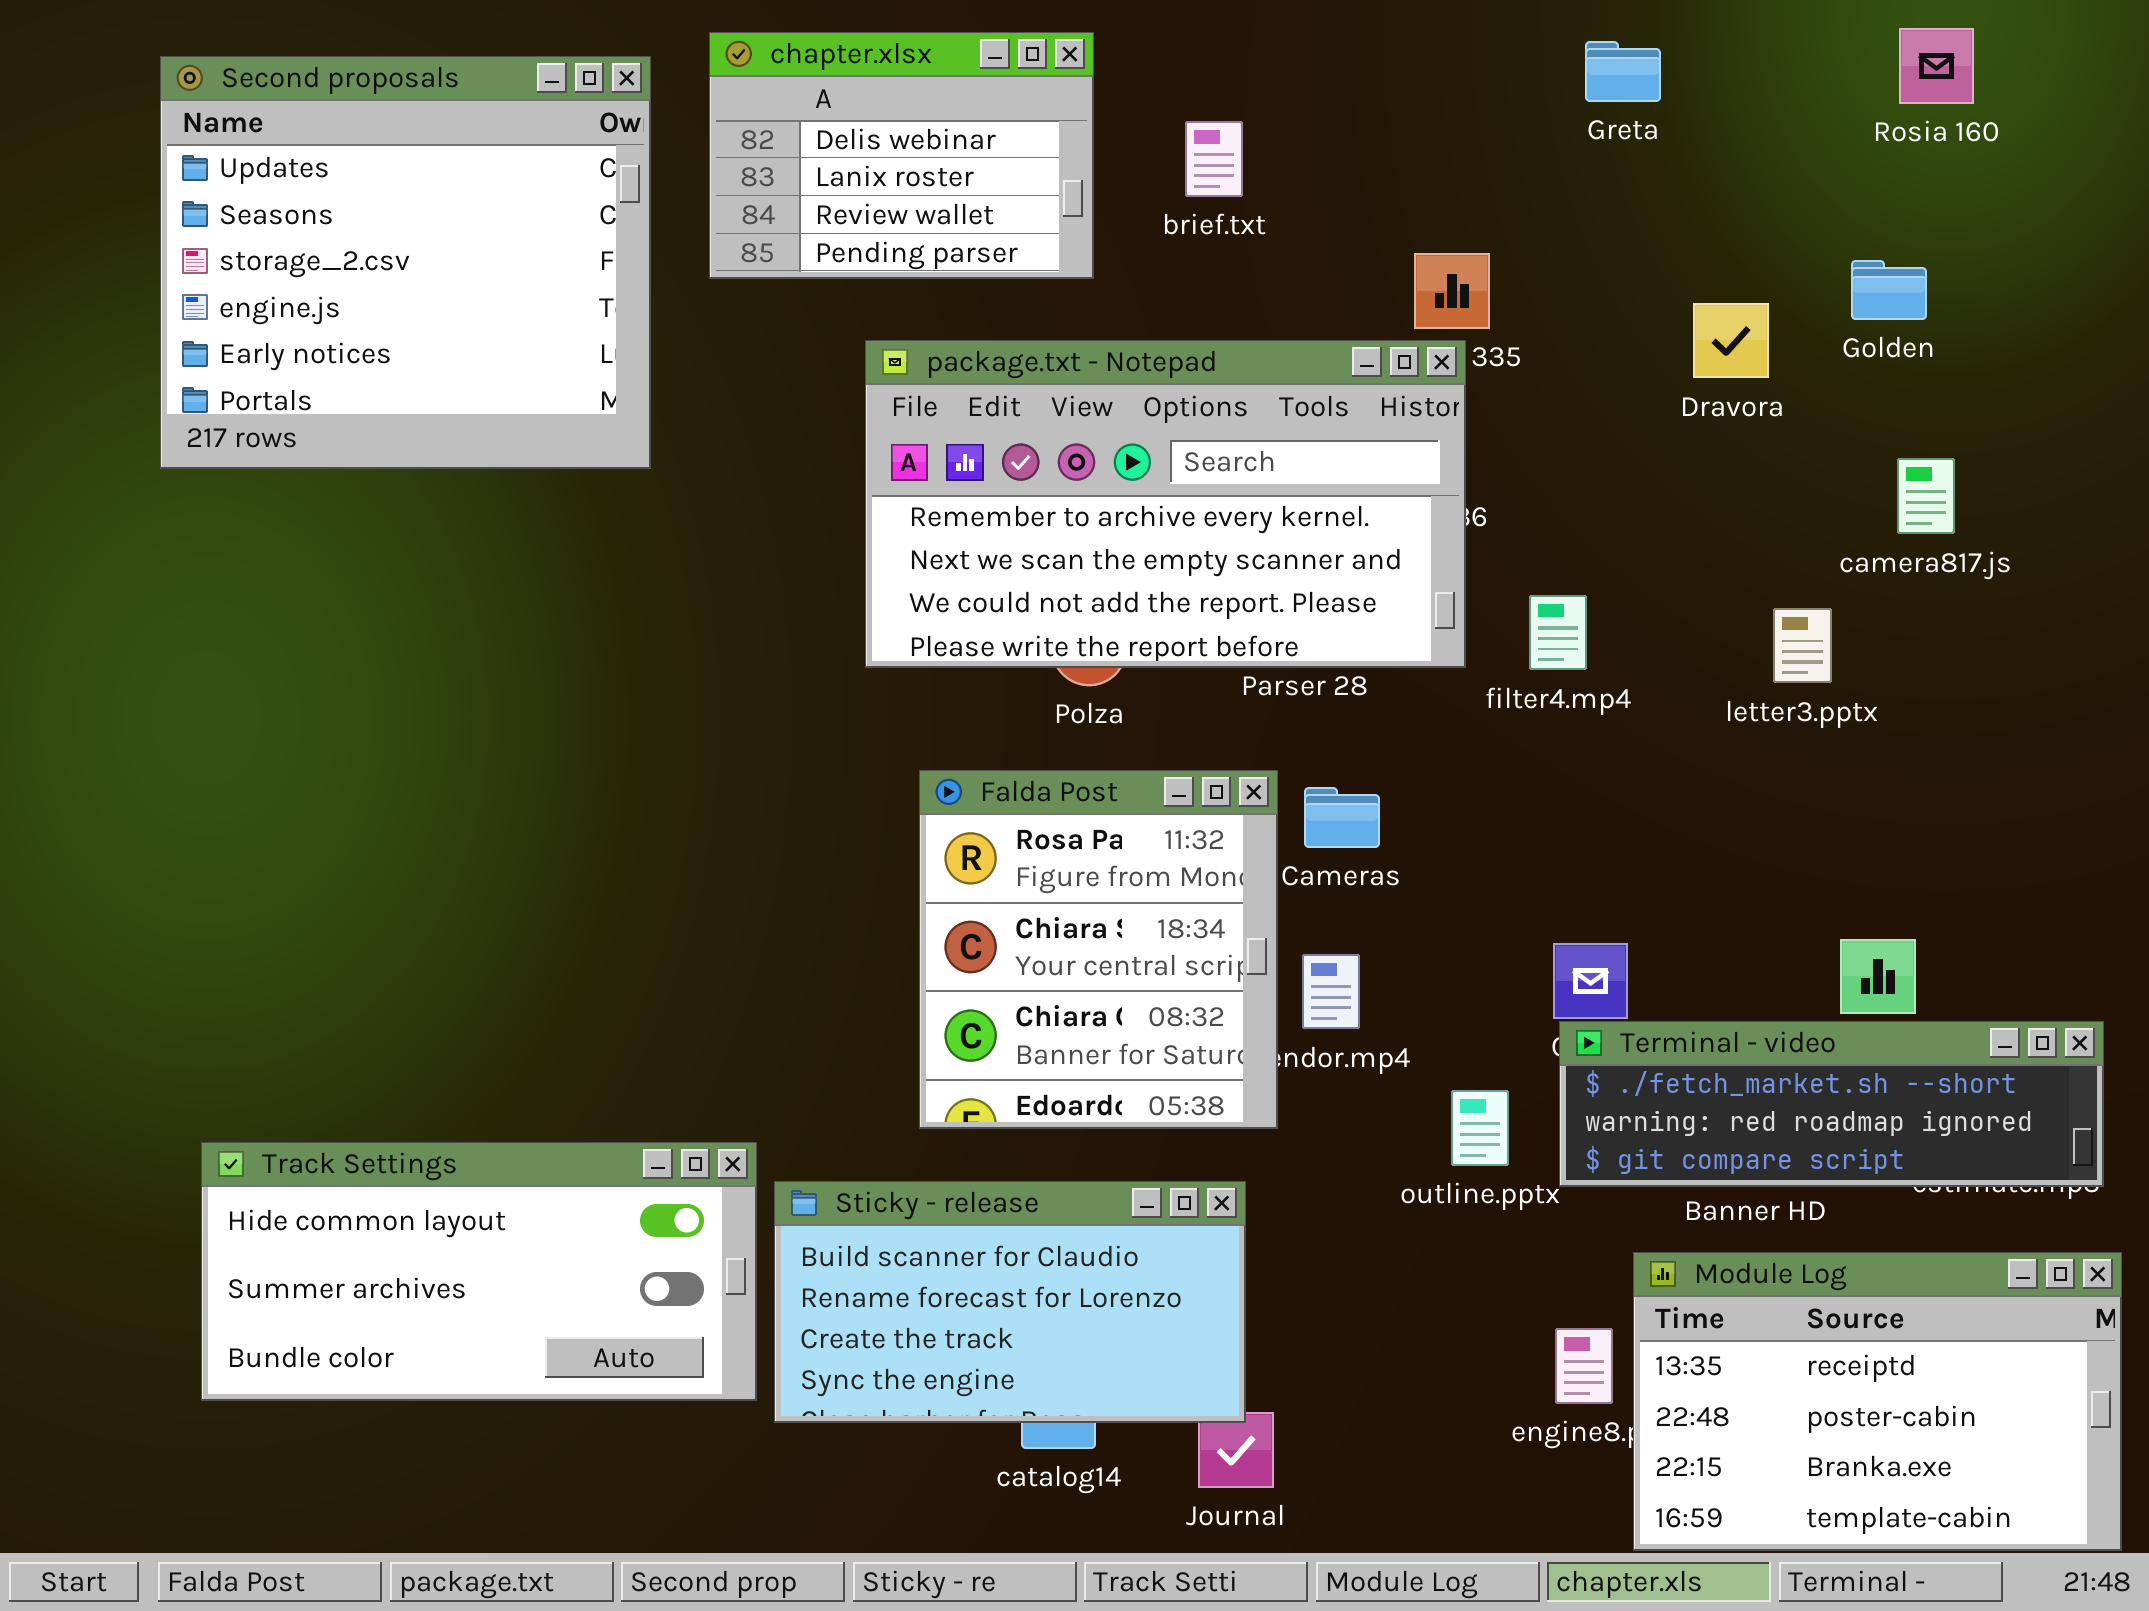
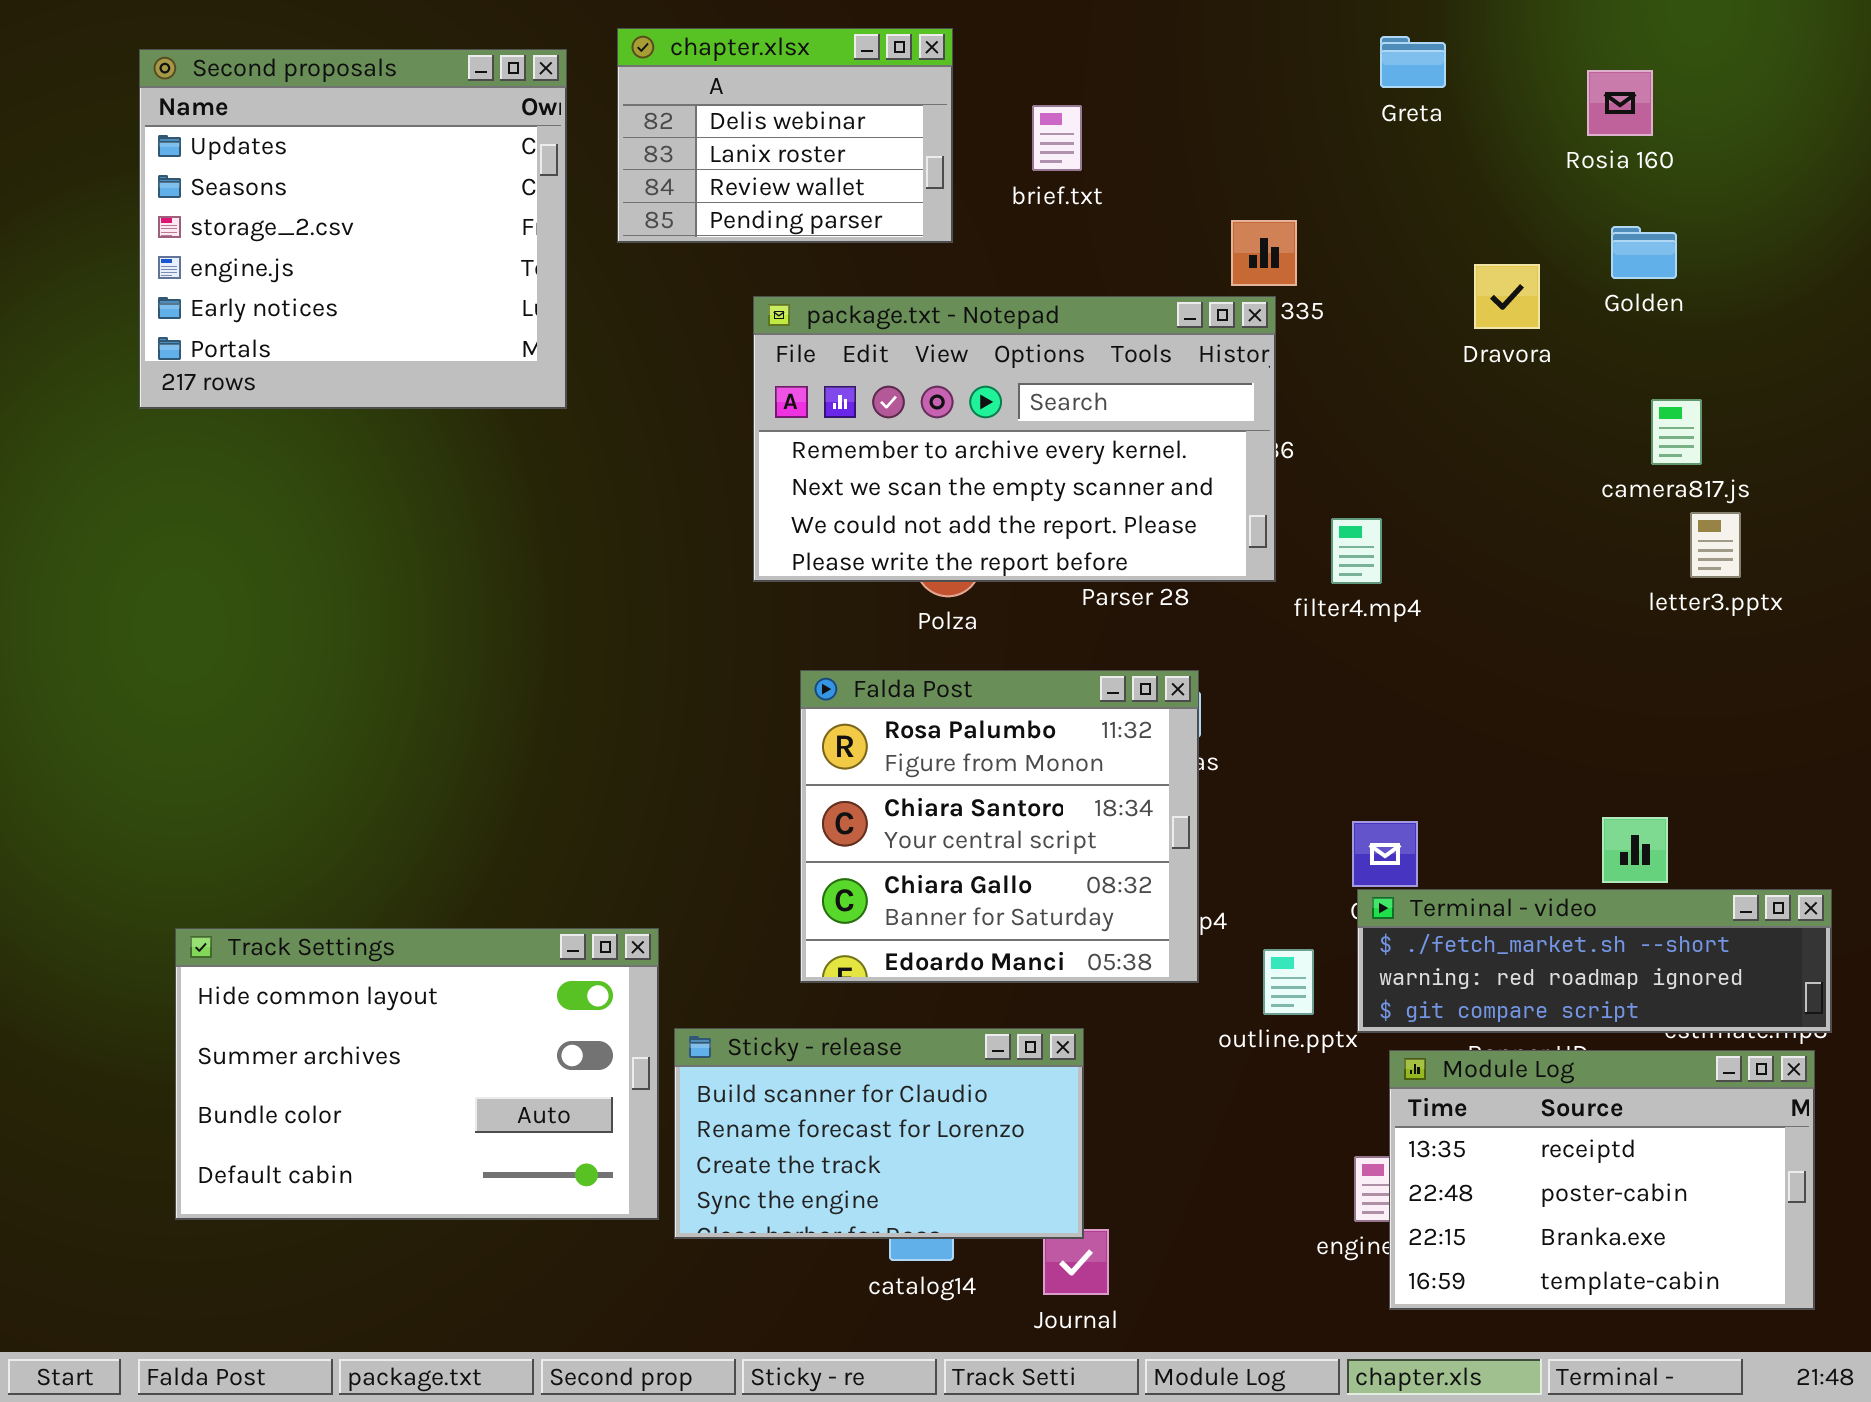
Rosia 160: [1899,28,1974,104] -> [1587,70,1653,136], moved
letter3.pptx: [1773,608,1832,683] -> [1690,512,1741,578], moved
Falda Post: [919,770,1278,1129] -> [800,670,1199,983], resized
Track Settings: [201,1142,757,1401] -> [175,928,659,1220], resized
Module Log: [1633,1252,2122,1551] -> [1389,1050,1815,1310], moved

